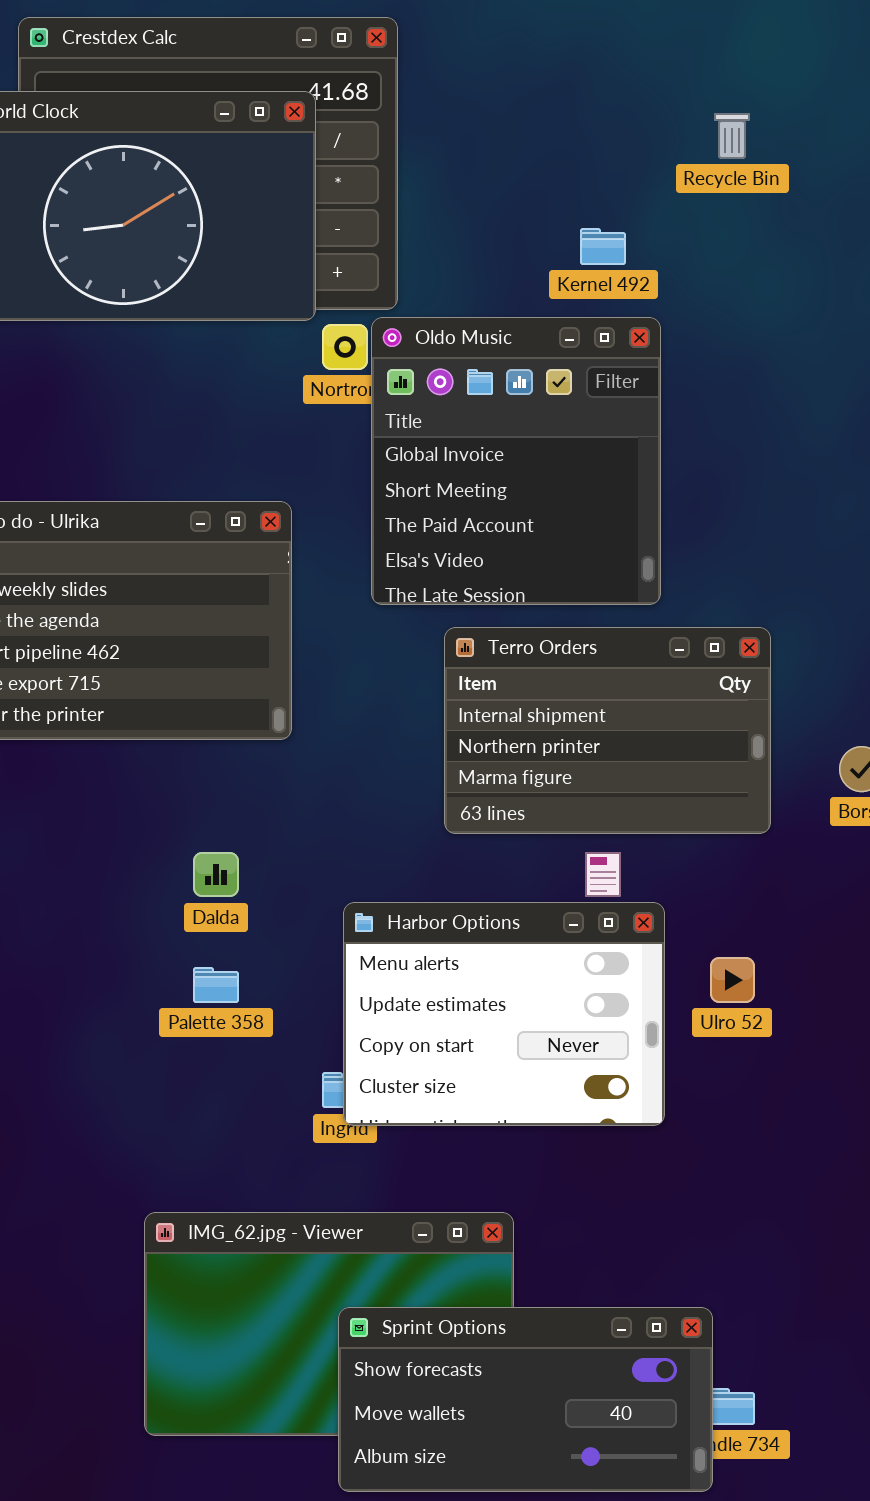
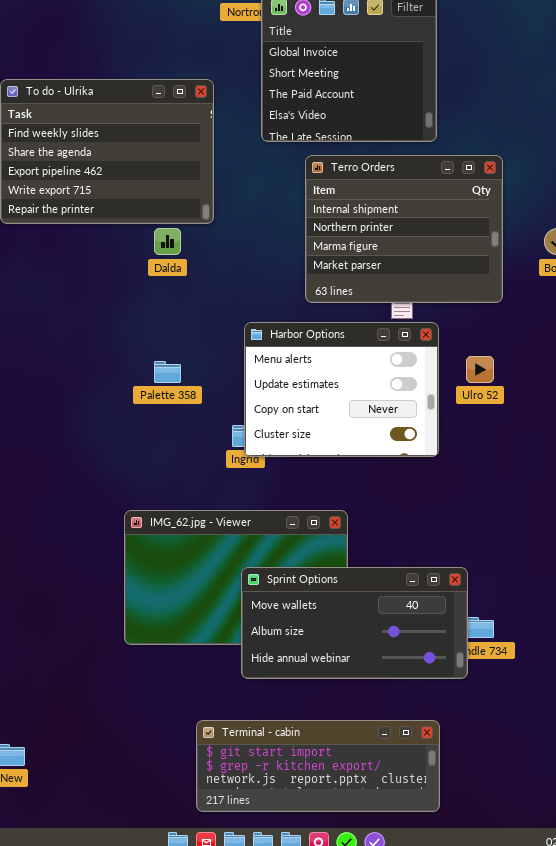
Terro Orders: [444,627,771,834] -> [305,155,503,303], resized
Dalda: [193,852,239,897] -> [154,228,181,255], moved
Sprint Options: [338,1307,713,1492] -> [241,567,468,679], scrolled down 1 row

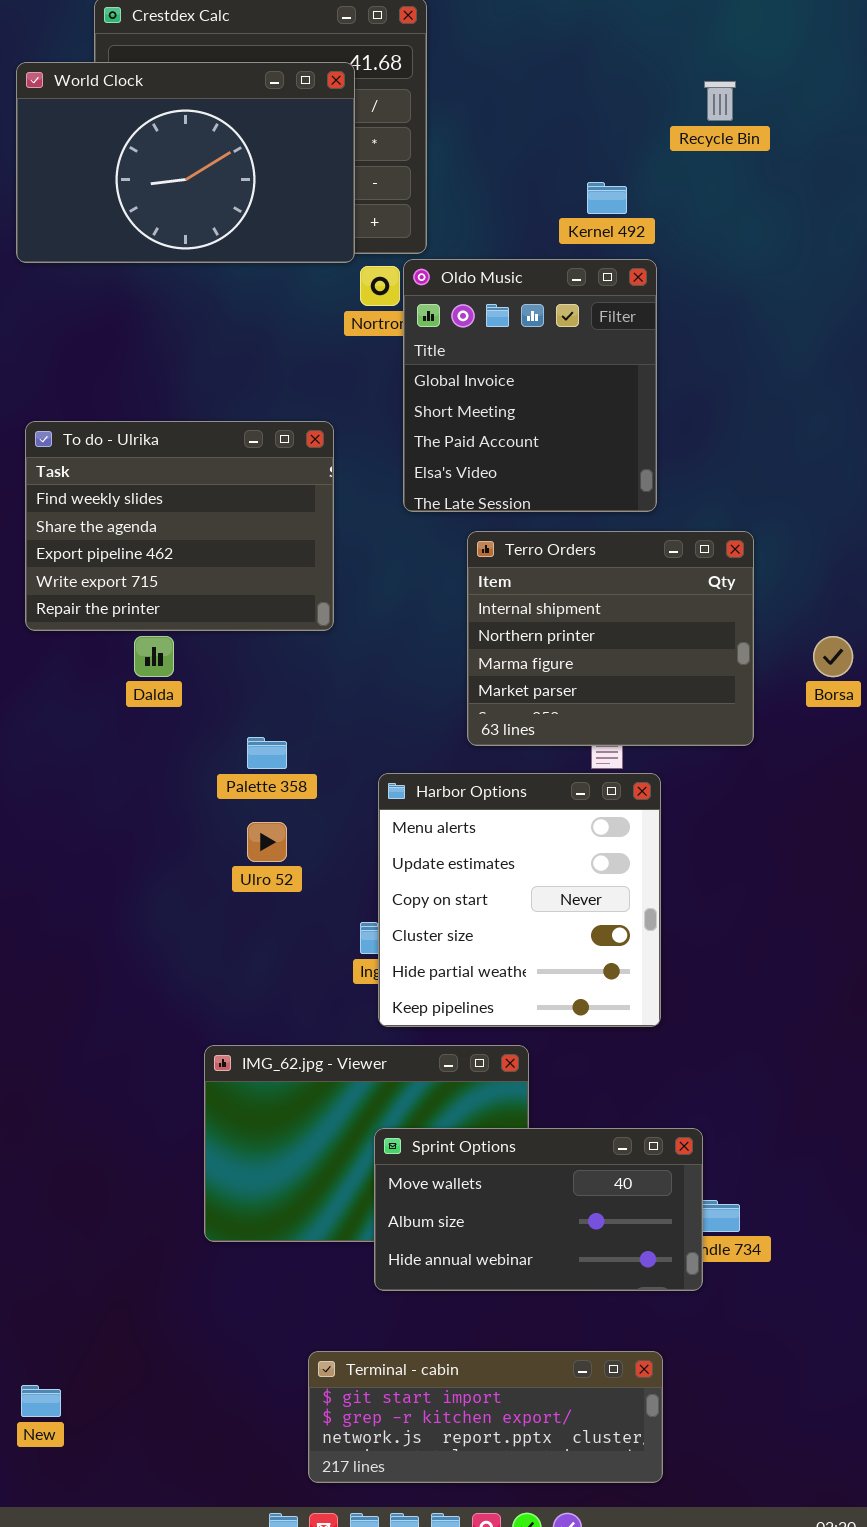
Dalda: [154,228,181,255] -> [134,636,174,677], moved
Harbor Options: [244,322,439,457] -> [378,773,661,1027], resized
Ulro 52: [466,356,494,383] -> [247,822,287,862], moved
Palette 358: [154,361,181,383] -> [247,737,287,769], moved

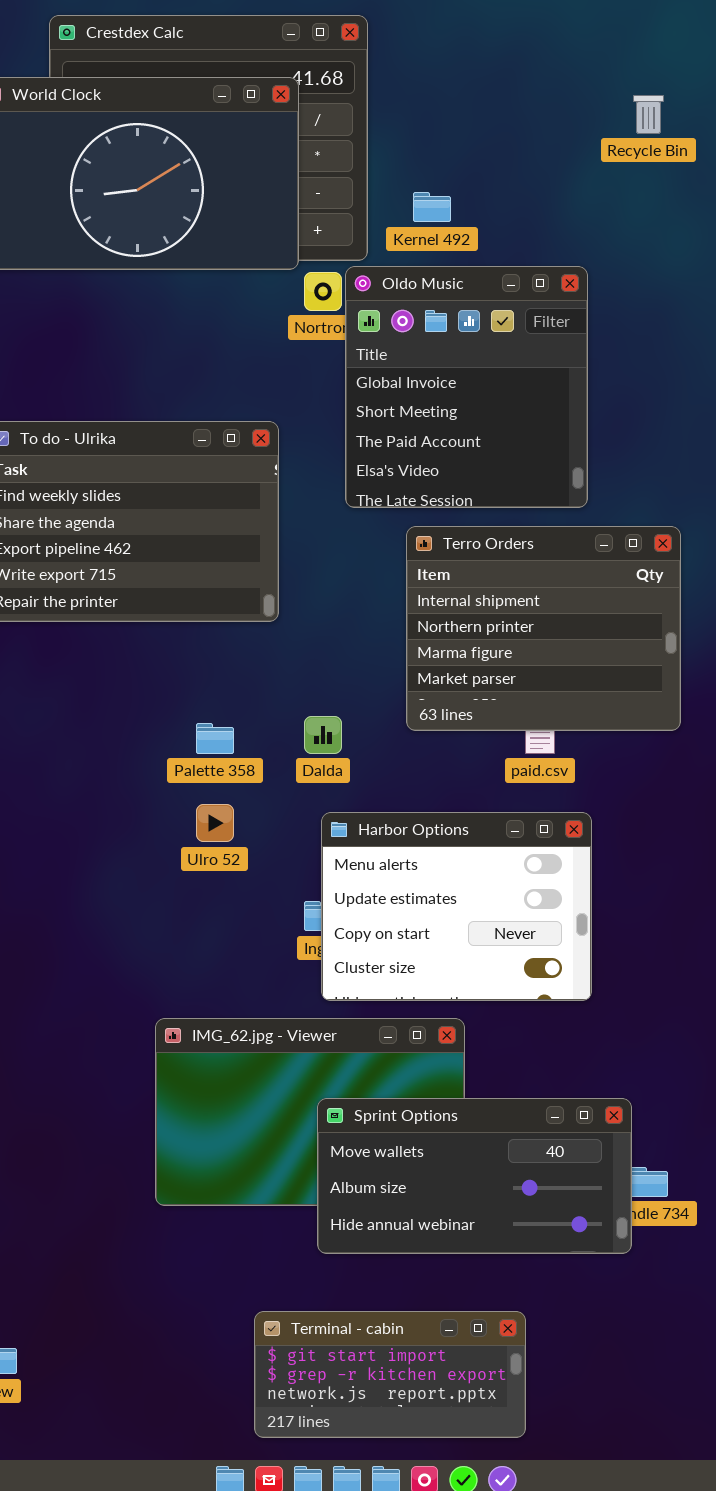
Kernel 492: [587,182,627,214] -> [413,192,451,222], moved
Dalda: [134,636,174,677] -> [304,716,342,754], moved
Harbor Options: [378,773,661,1027] -> [321,812,592,1001], resized
Terminal - cabin: [308,1351,663,1483] -> [254,1311,526,1438], resized

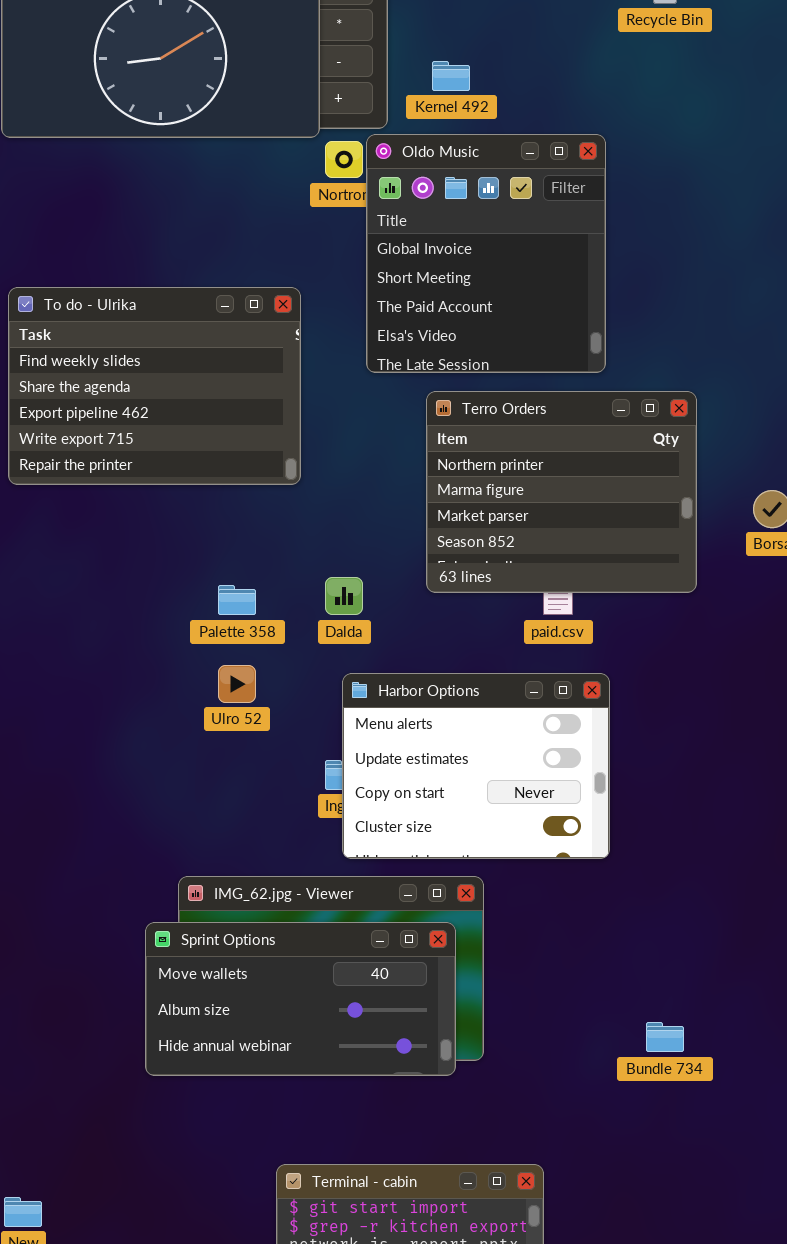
Terro Orders: [406,526,681,731] -> [426,391,697,593], scrolled down 1 row
Sprint Options: [317,1098,632,1254] -> [145,922,456,1076], moved

